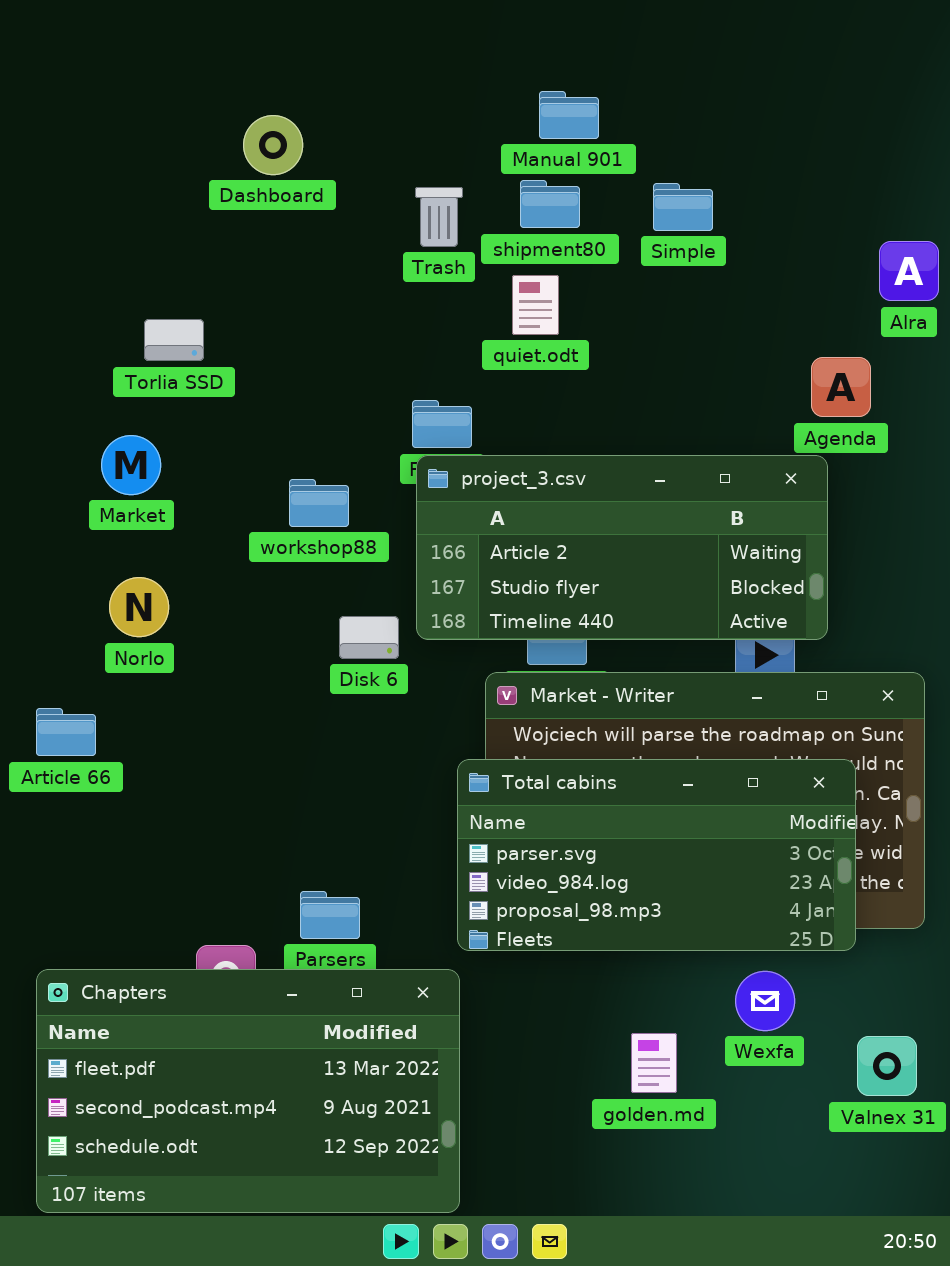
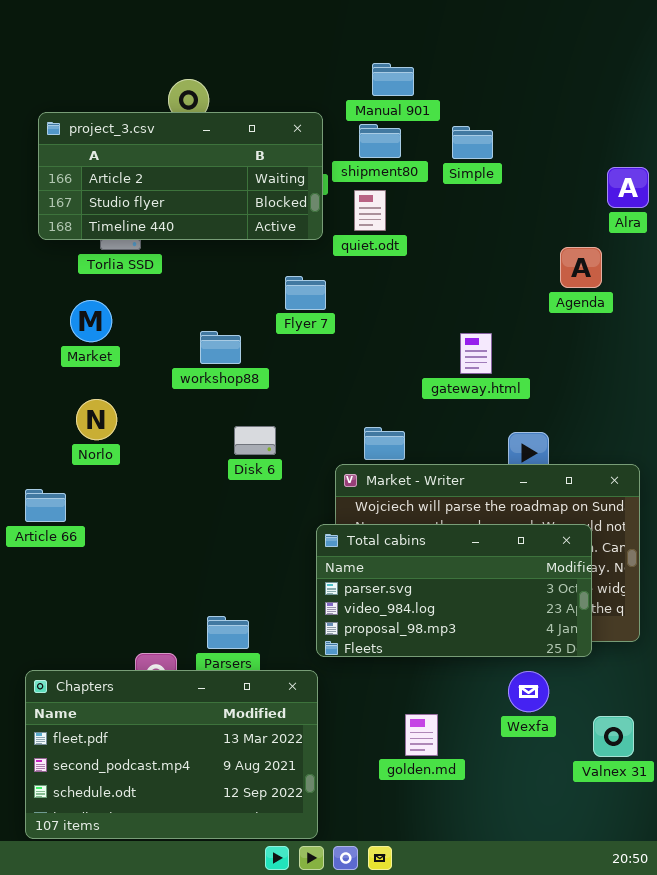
project_3.csv: [416,455,828,640] -> [38,112,323,240], moved
golden.md: [631,1033,677,1093] -> [405,714,438,756], moved

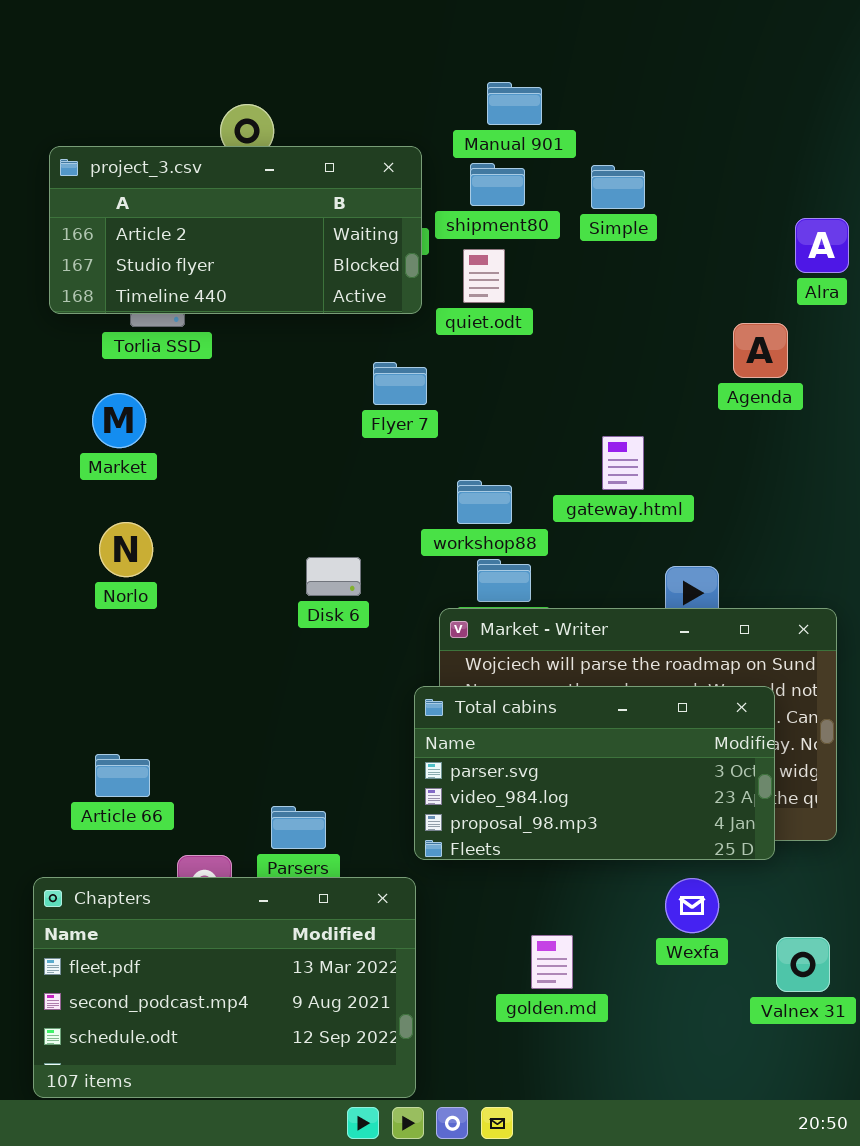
workshop88: [200,331,241,364] -> [457,480,512,524], moved
Article 66: [25,489,66,522] -> [95,754,150,797], moved

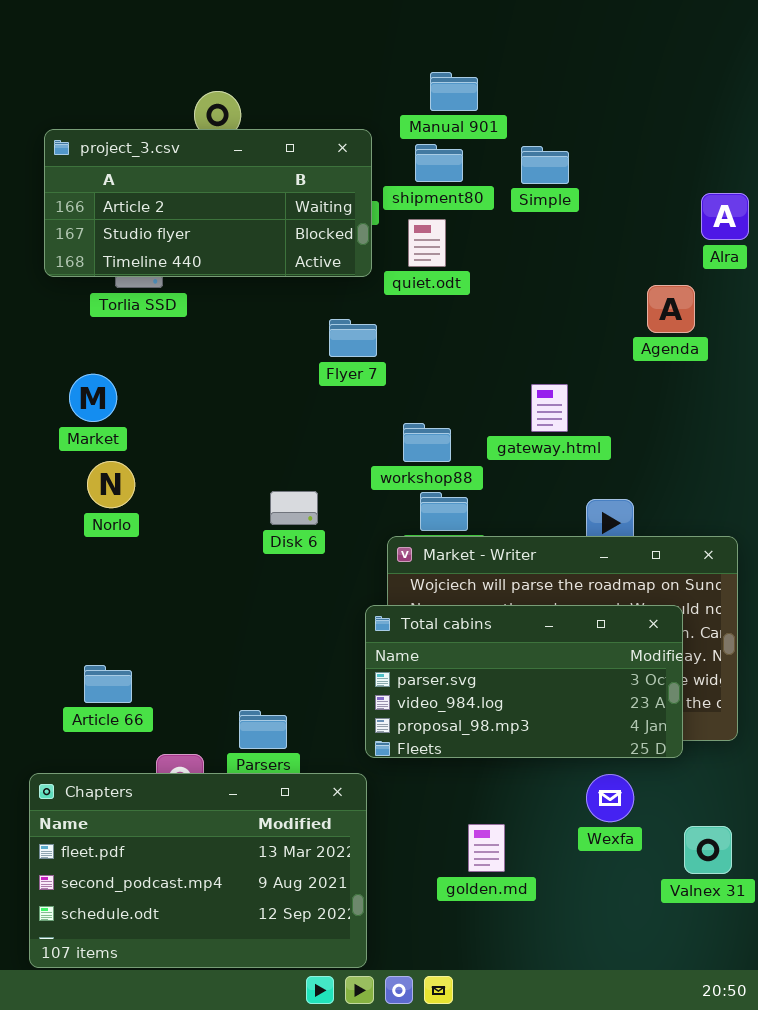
Market: [92,393,146,448] -> [69,374,117,422], moved

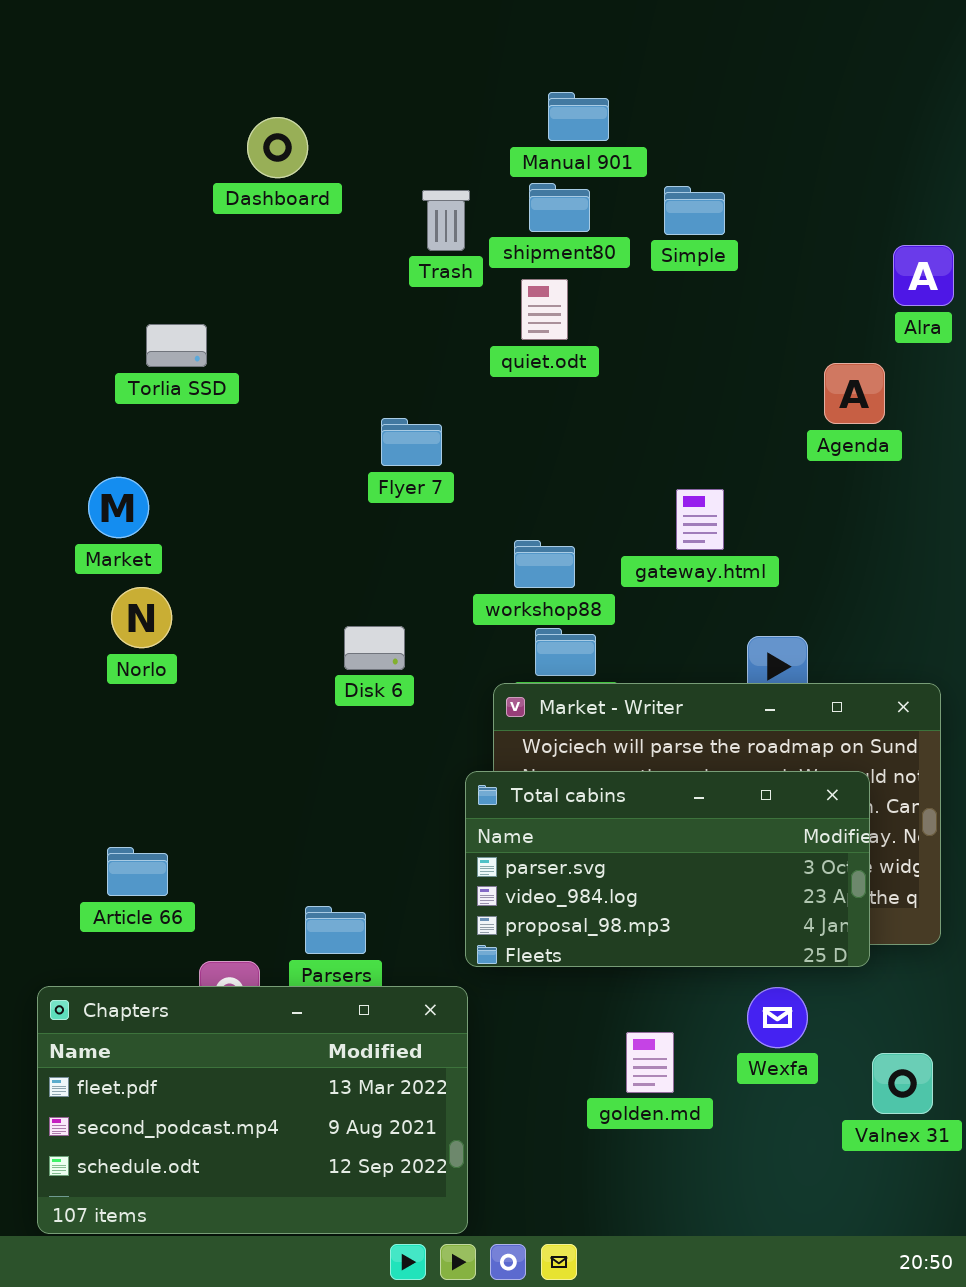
project_3.csv: [44,129,372,277] -> none, closed
Flyer 7: [329,319,377,357] -> [381,418,442,466], moved
golden.md: [468,824,505,872] -> [626,1032,674,1093], moved

